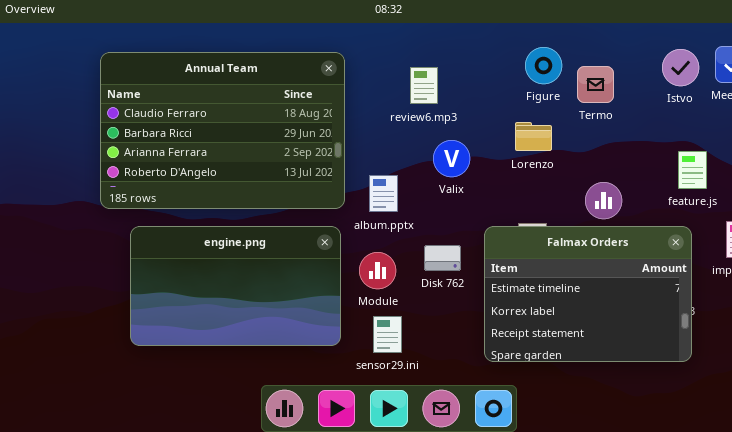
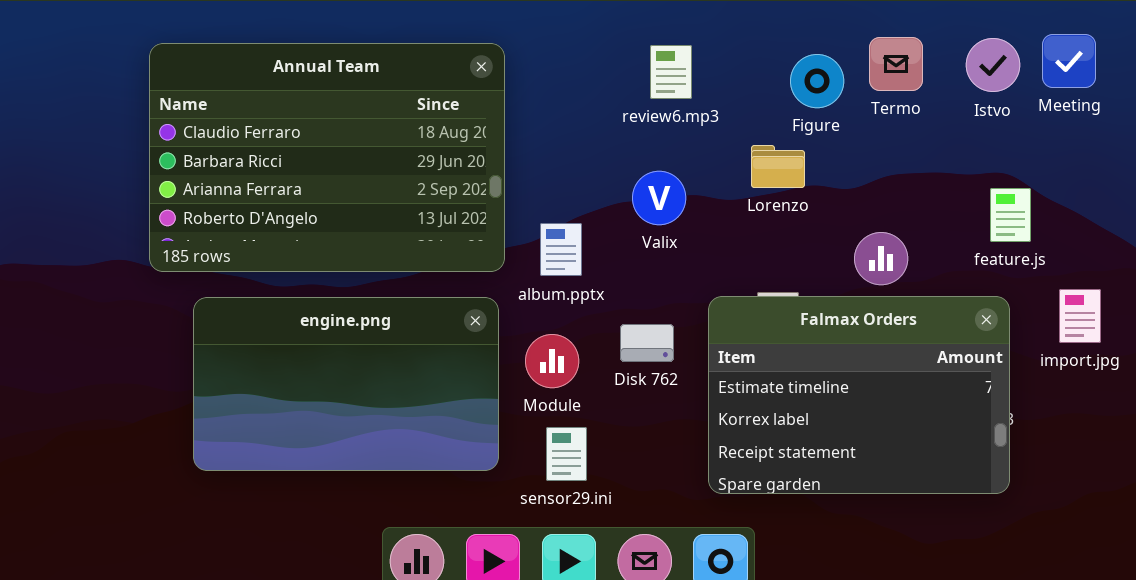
Figure: [525,47,562,84] -> [790,54,844,108], moved
Termo: [577,66,614,103] -> [869,37,923,91], moved
review6.mp3: [410,67,438,104] -> [650,45,692,99], moved

